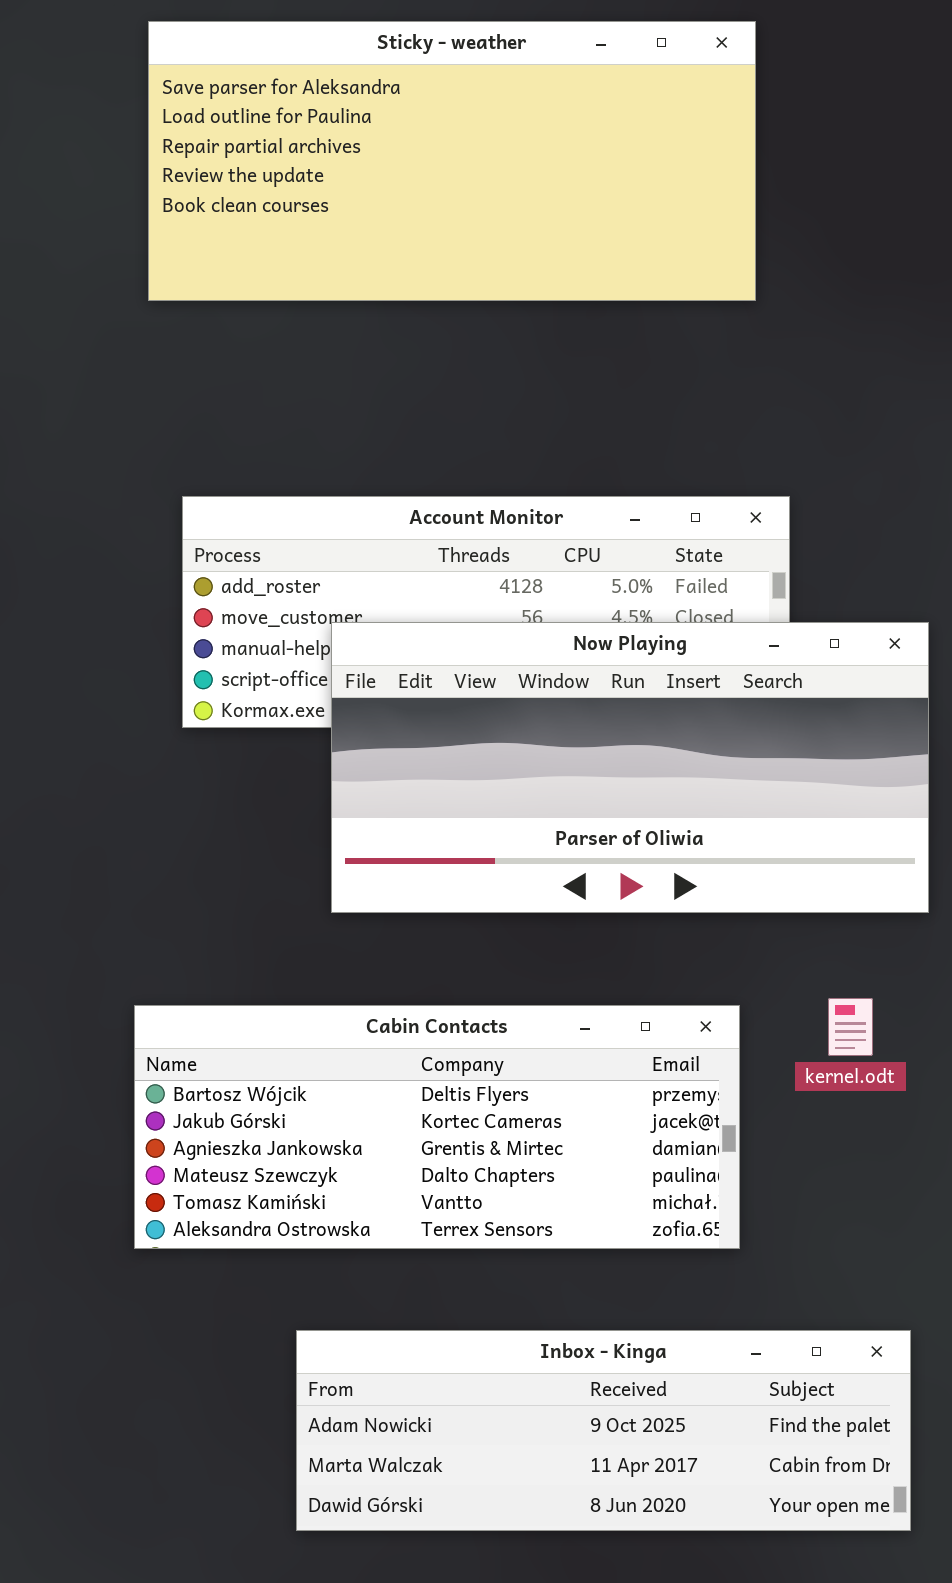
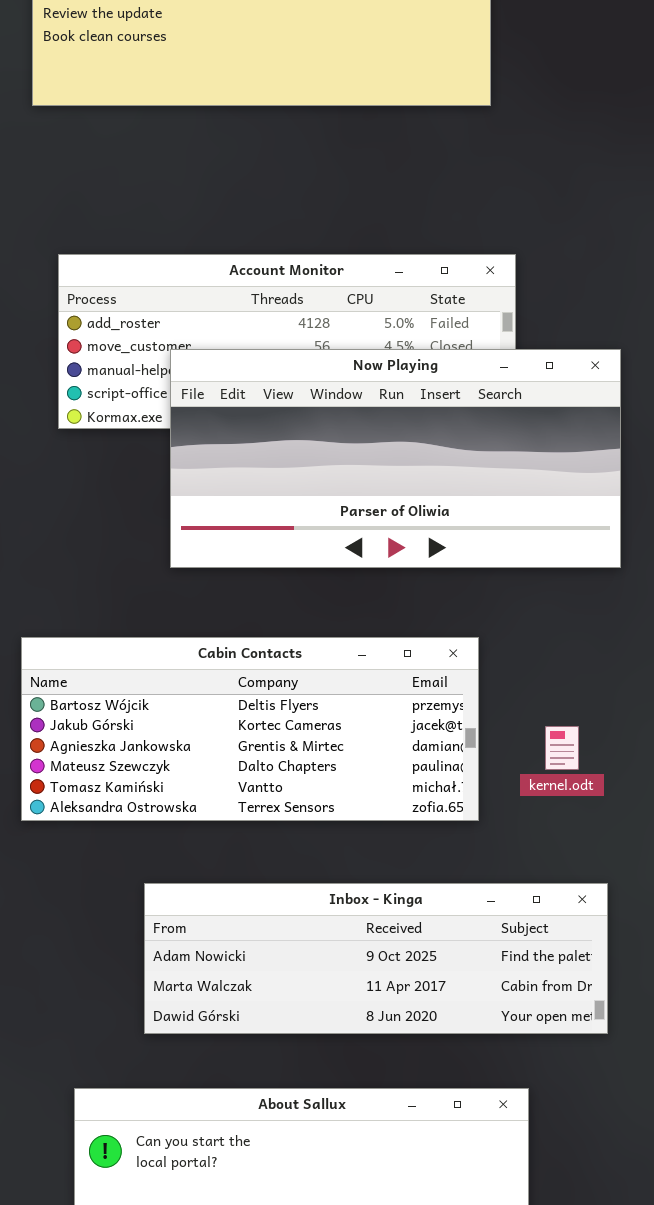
kernel.odt: [828,998,873,1056] -> [545,726,579,770], moved

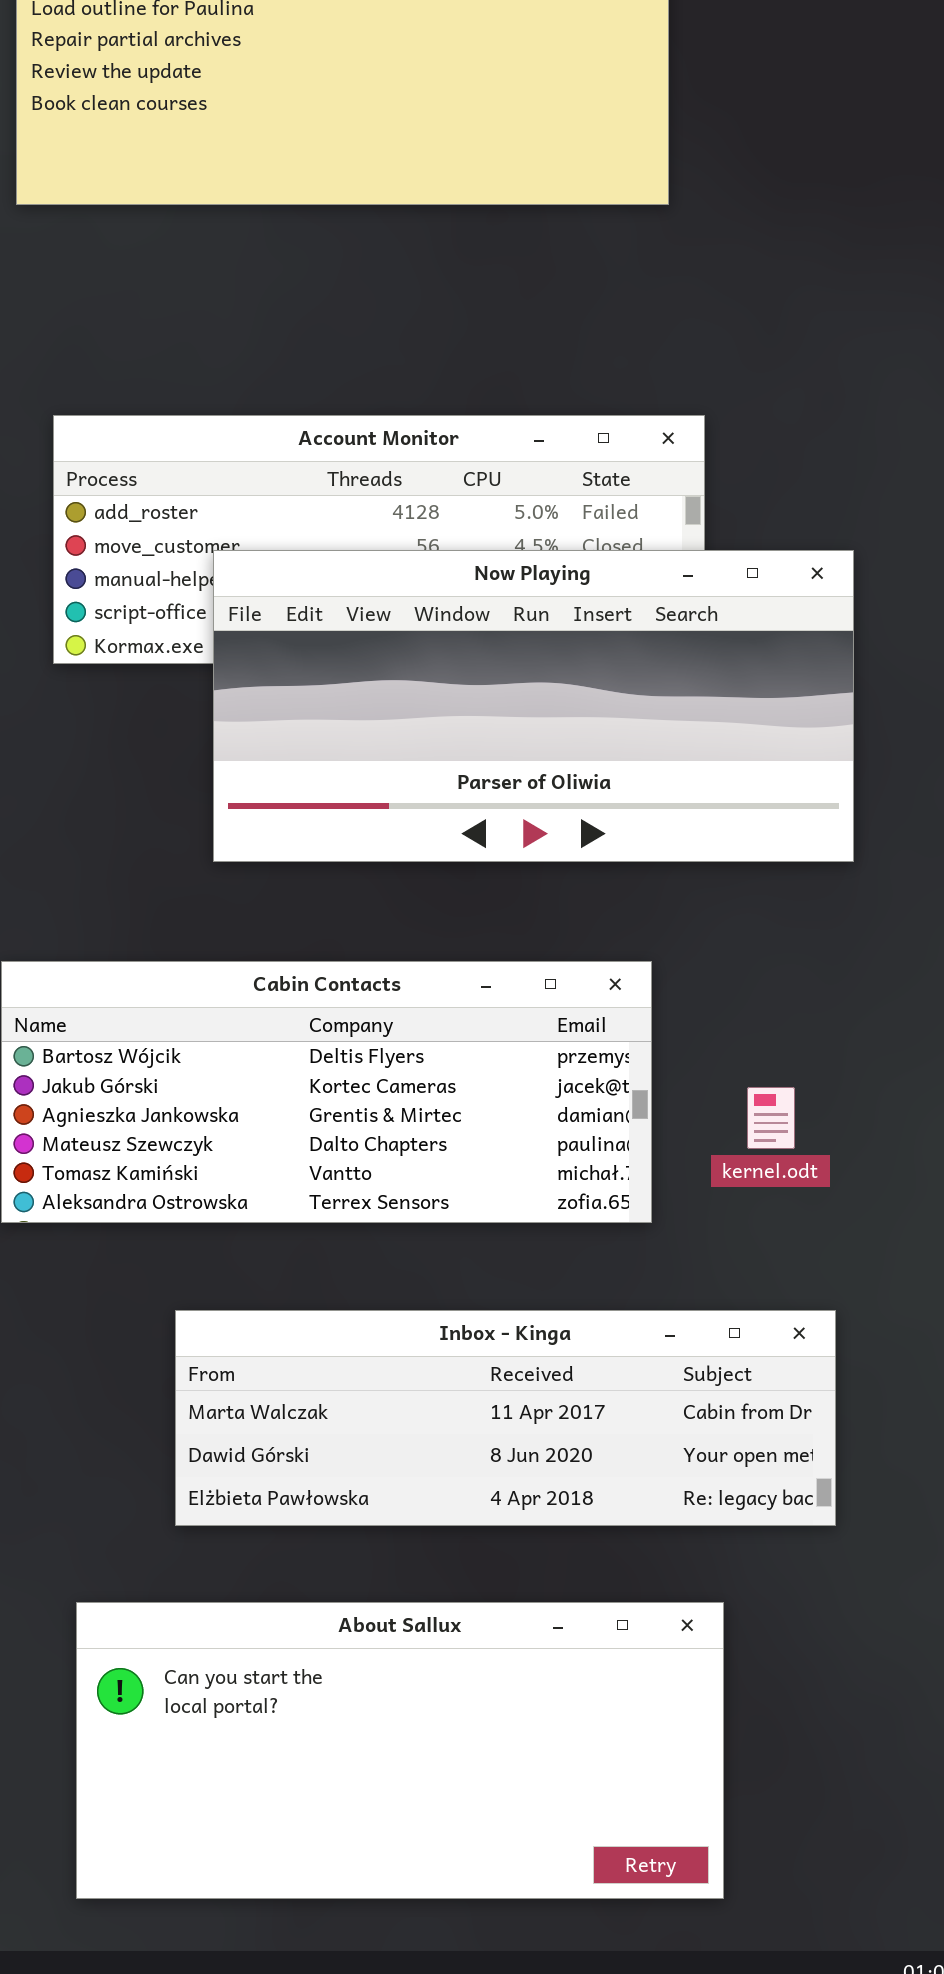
Inbox - Kinga: [144,883,608,1034] -> [175,1310,836,1526], scrolled down 1 row

